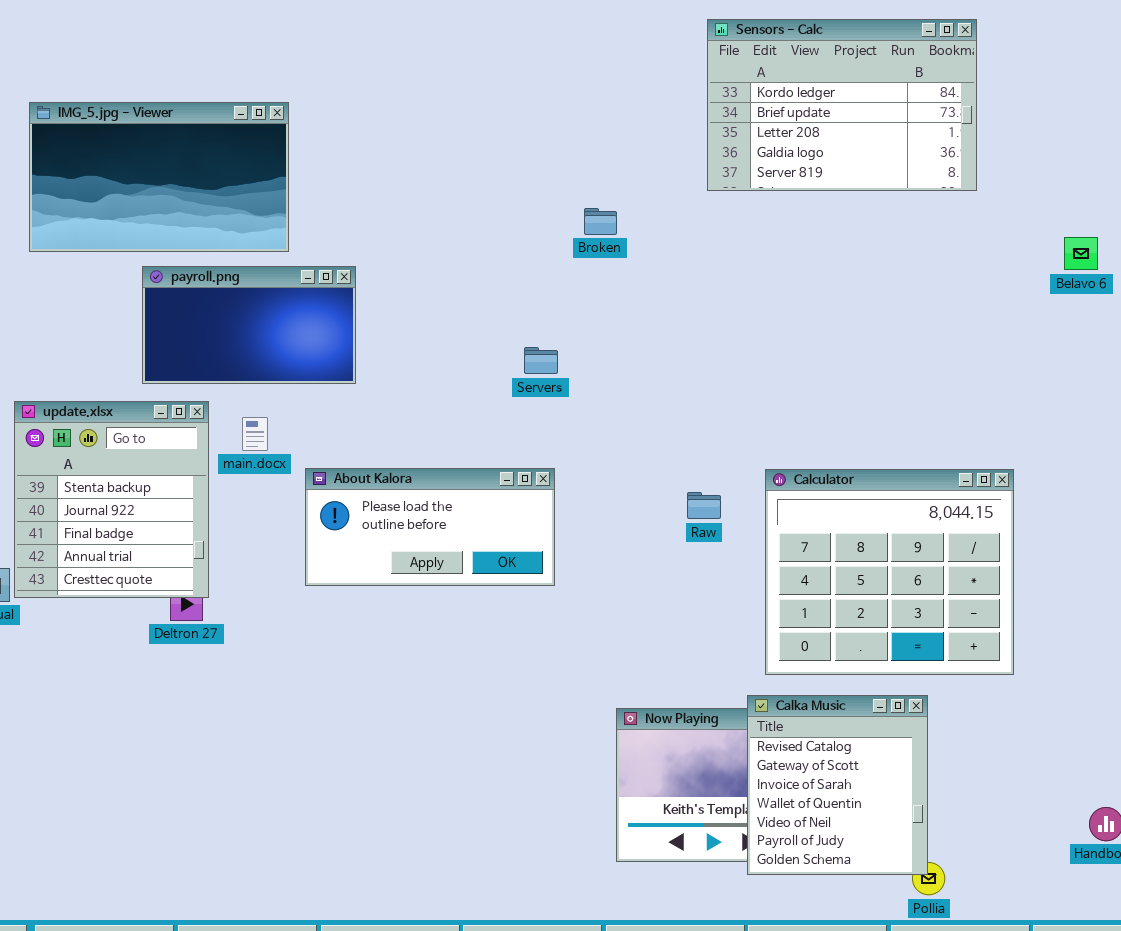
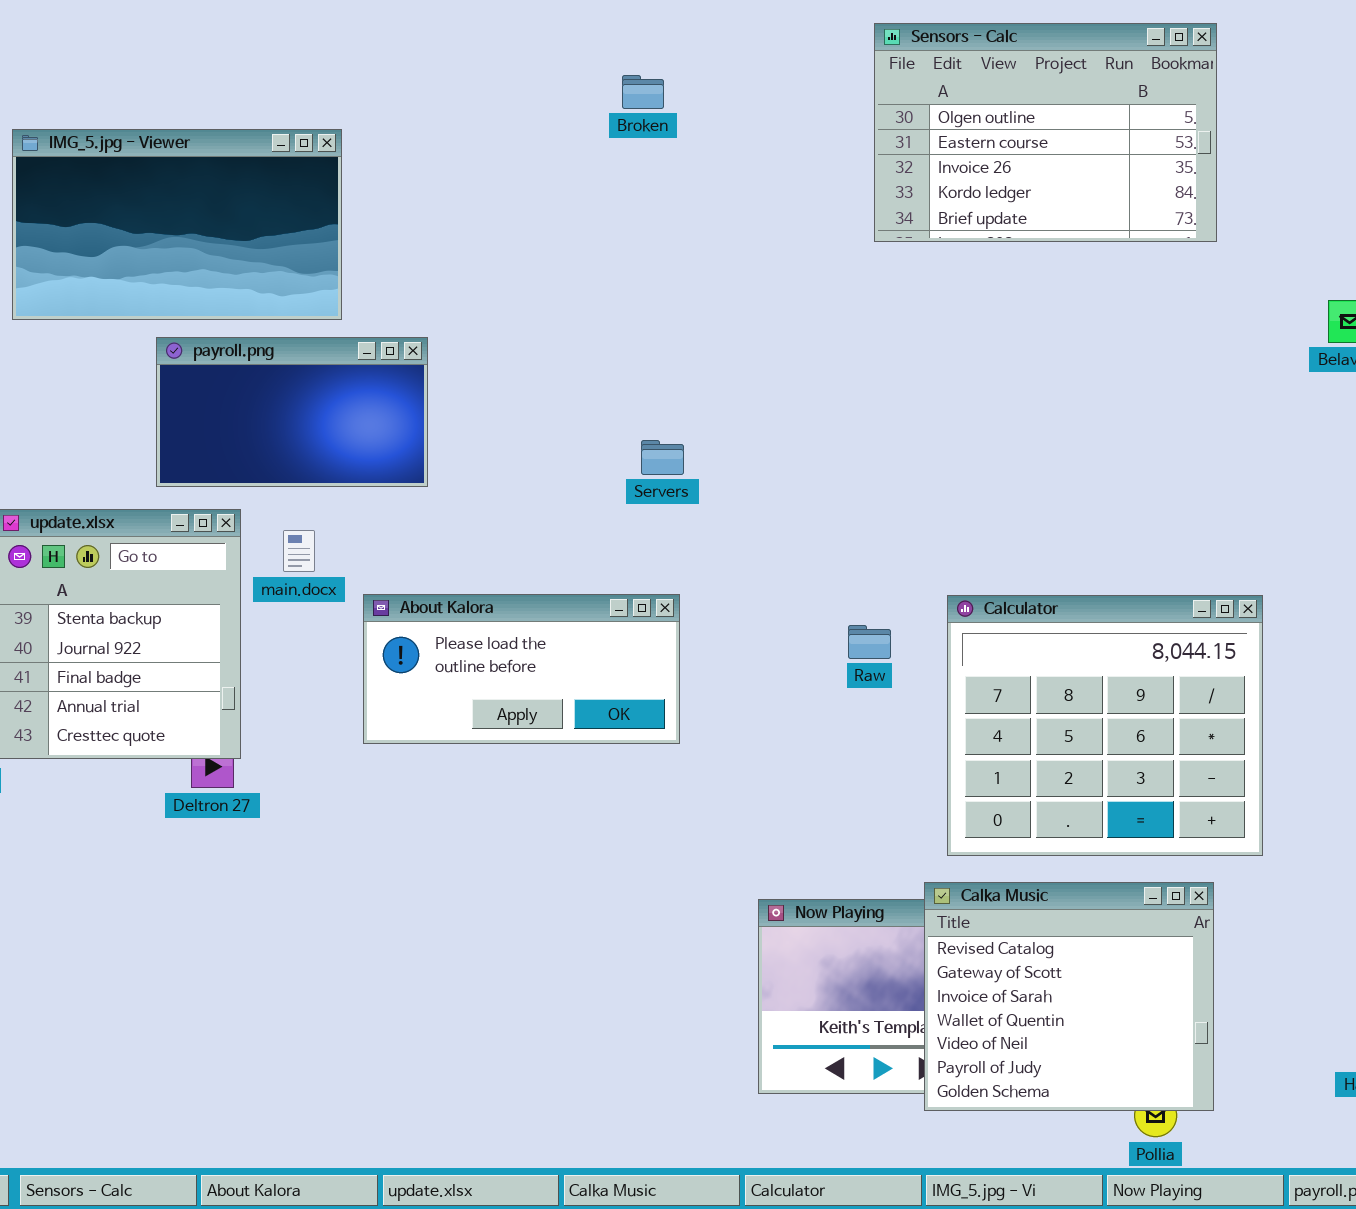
Sensors - Calc: [707,19,977,191] -> [874,23,1217,242], scrolled up 3 rows
Broken: [584,208,617,235] -> [622,75,664,109], moved
Calka Music: [747,695,928,875] -> [924,882,1214,1111], resized

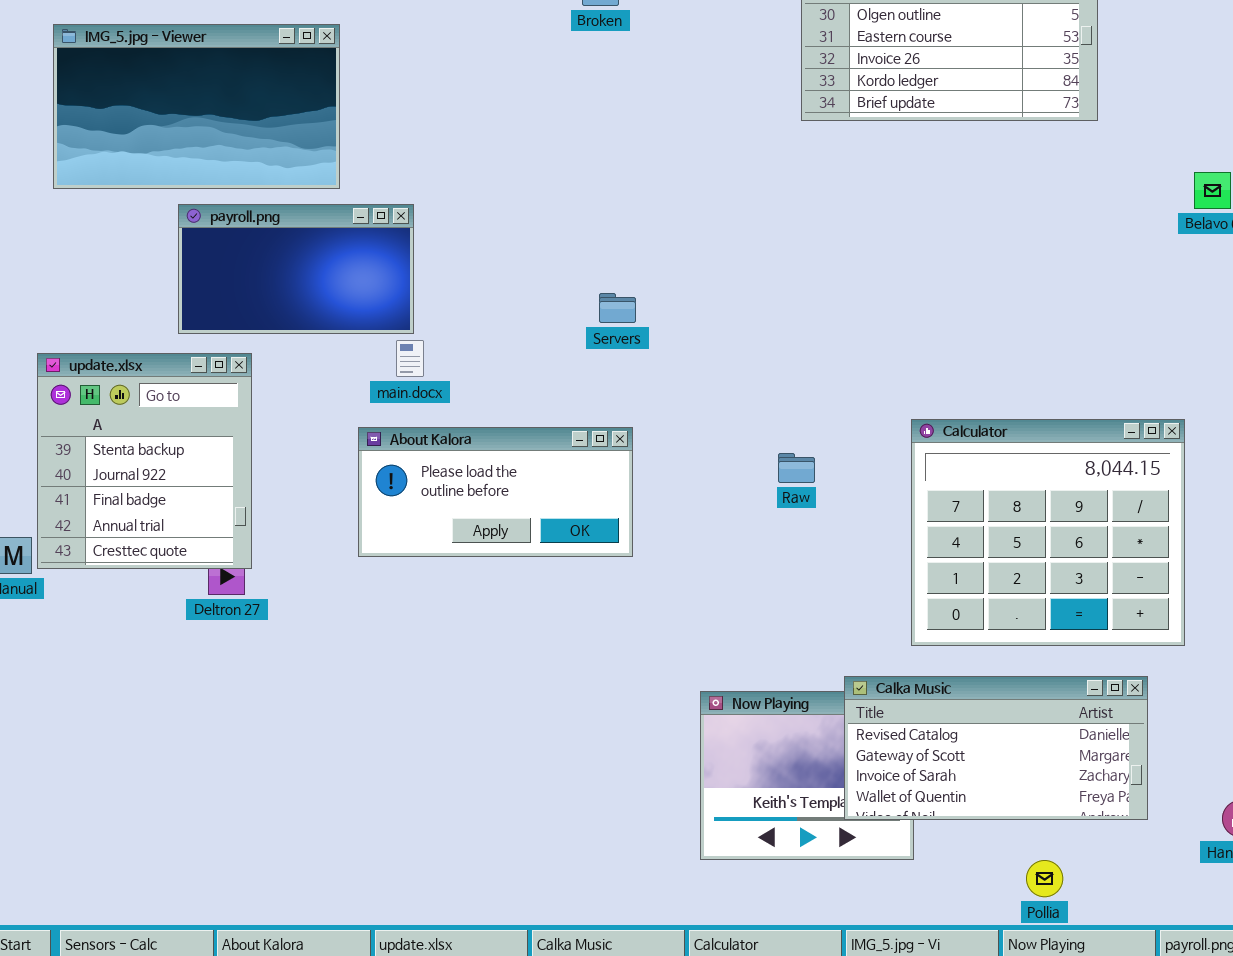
main.docx: [283,530,315,572] -> [396,340,424,377], moved
Calculator: [947,595,1263,856] -> [911,419,1185,646], moved
Calka Music: [924,882,1214,1111] -> [844,676,1148,820], resized

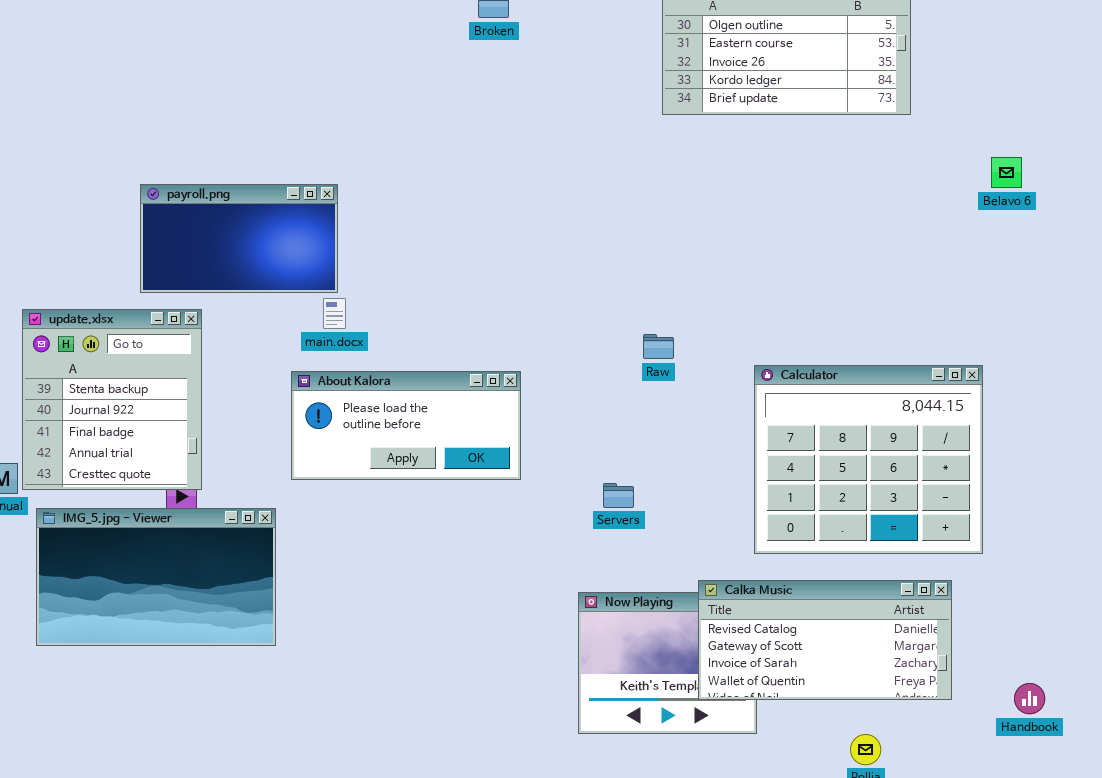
IMG_5.jpg - Viewer: [53,24,340,189] -> [36,508,276,646], moved
Servers: [599,293,636,323] -> [603,483,634,508], moved
Raw: [778,453,815,483] -> [643,334,674,359], moved

